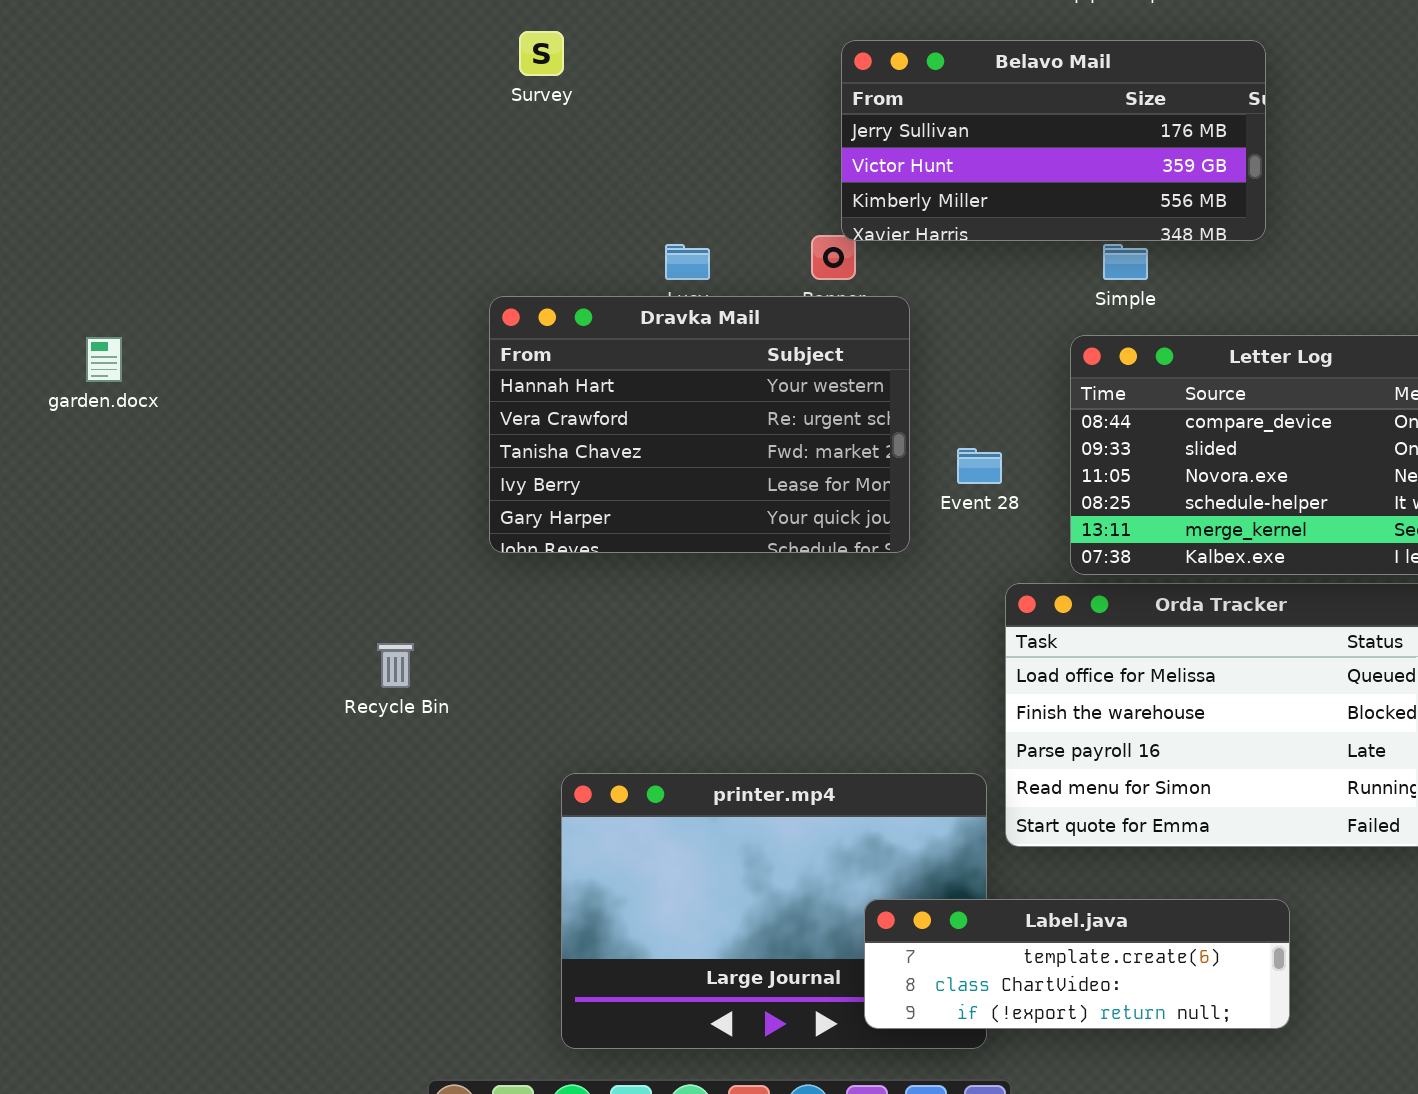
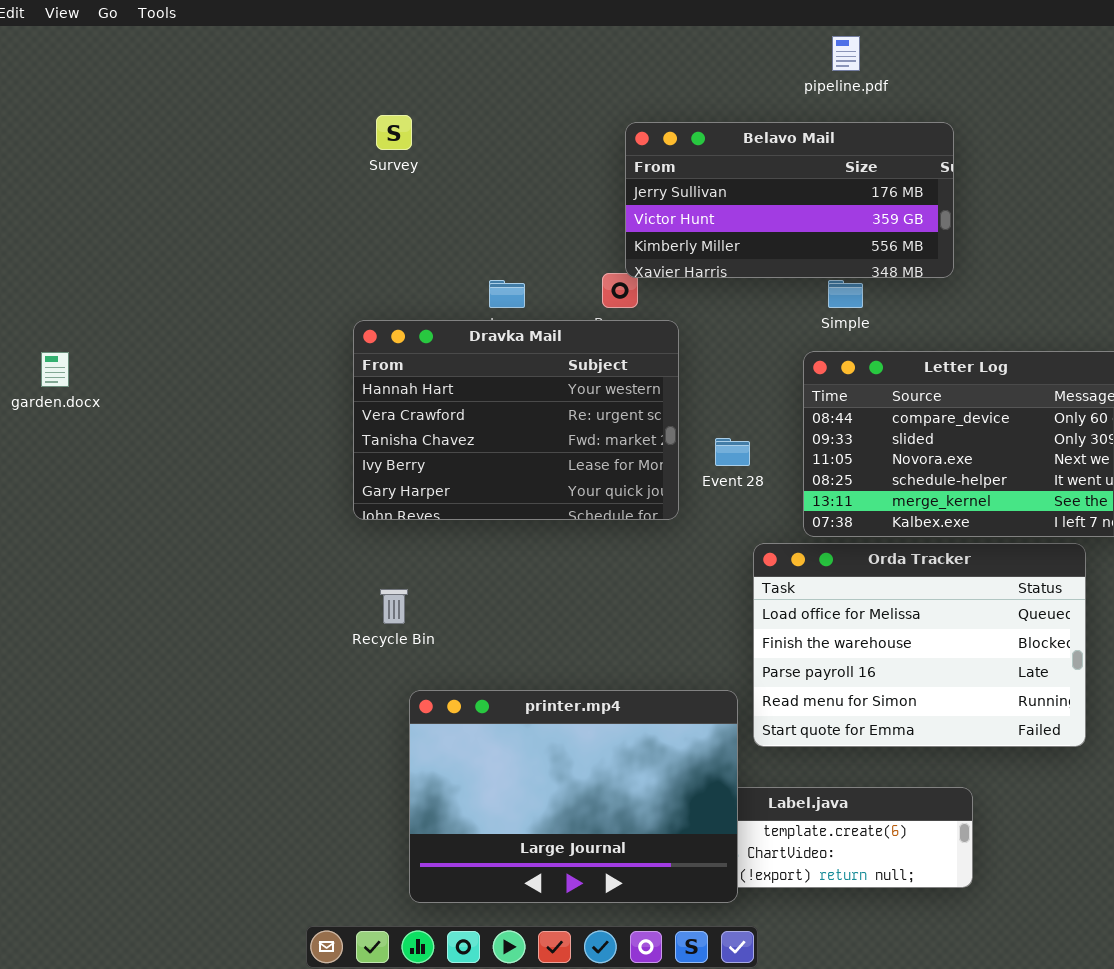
Recycle Bin: [377,643,414,688] -> [380,589,408,624], moved
printer.mp4: [561,773,987,1049] -> [409,690,738,903], raised

